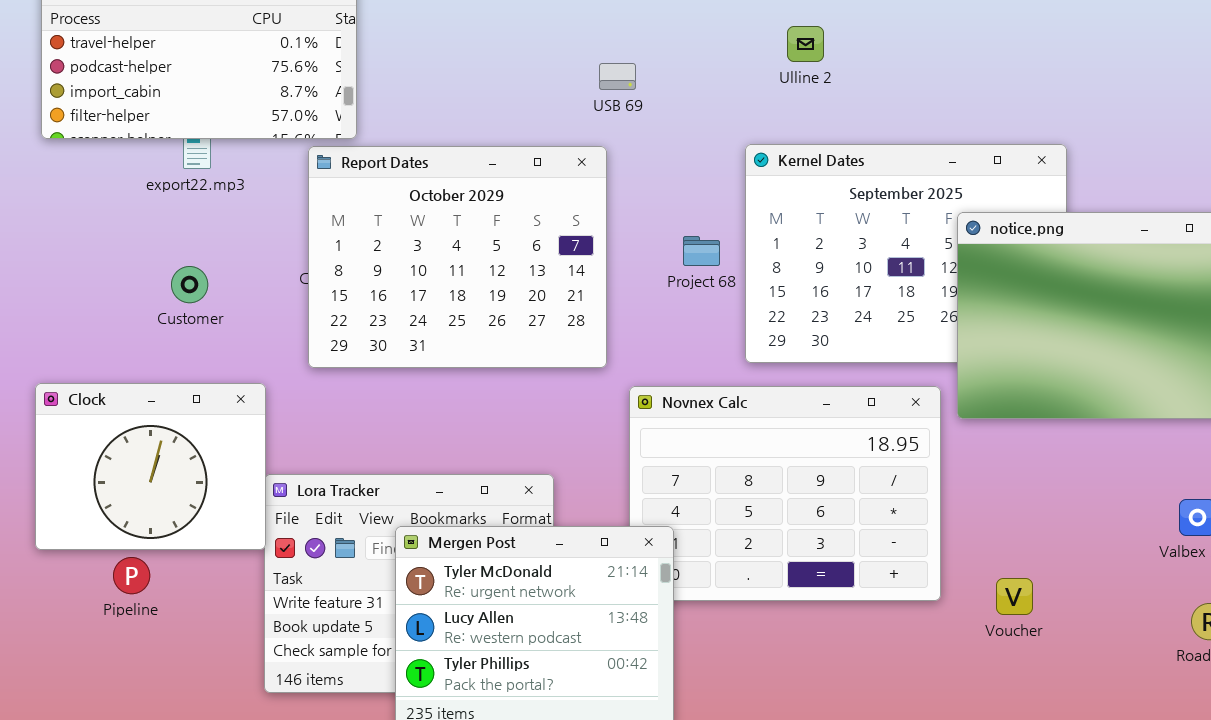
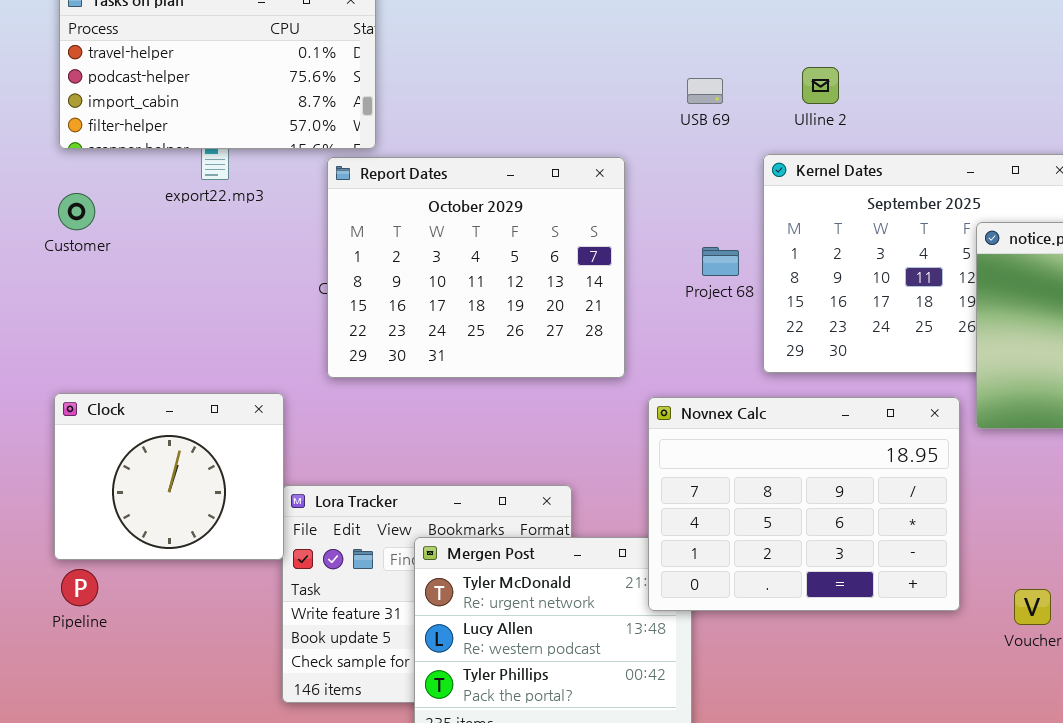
Ulline 2: [787,26,824,62] -> [802,67,839,104], moved
USB 69: [599,63,636,90] -> [687,78,723,104], moved
Customer: [171,266,208,303] -> [58,193,95,230], moved
Novnex Calc: [629,386,941,601] -> [648,397,960,611], raised
Pipeline: [113,557,150,594] -> [61,569,98,606], moved

